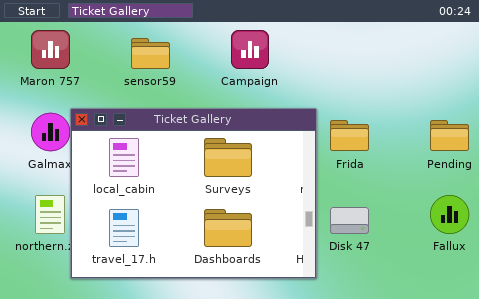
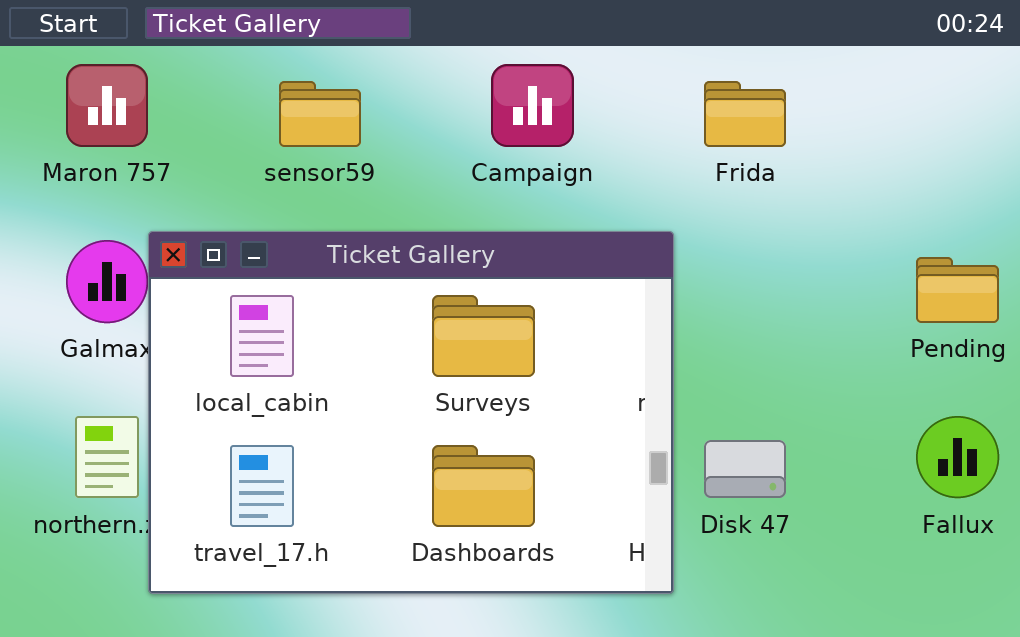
Frida: [330,120,369,151] -> [704,81,786,147], moved

